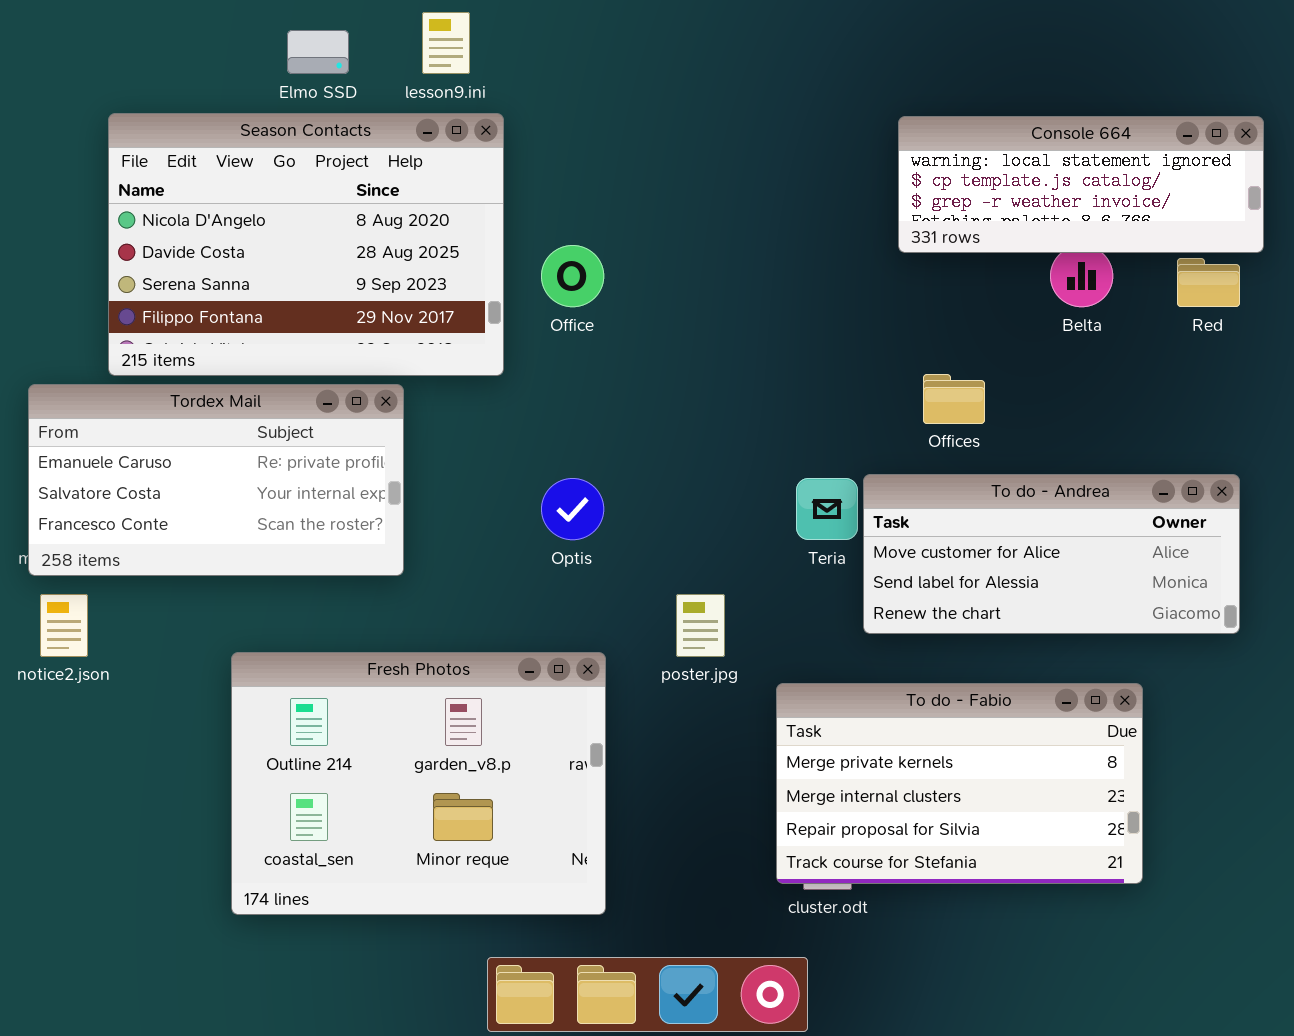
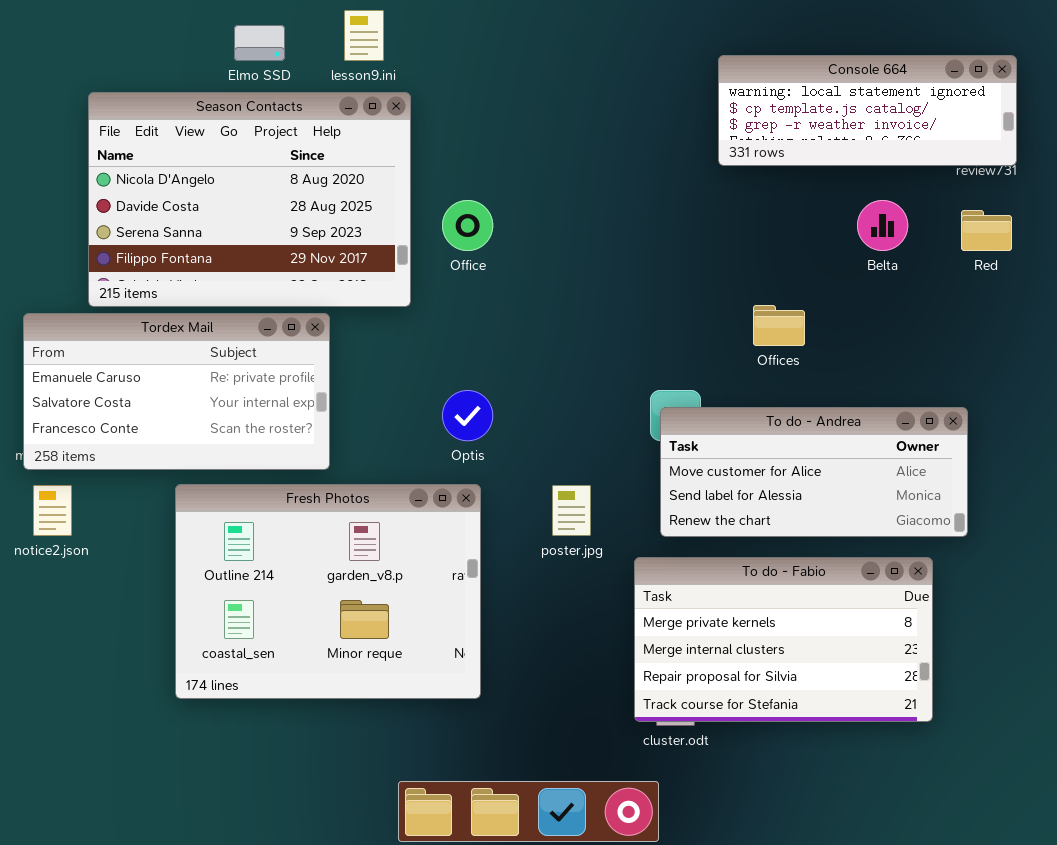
Console 664: [898,116,1264,253] -> [718,55,1017,166], moved
To do - Andrea: [863,474,1240,634] -> [660,407,968,537], moved
Fresh Photos: [231,652,606,915] -> [175,484,481,699], moved

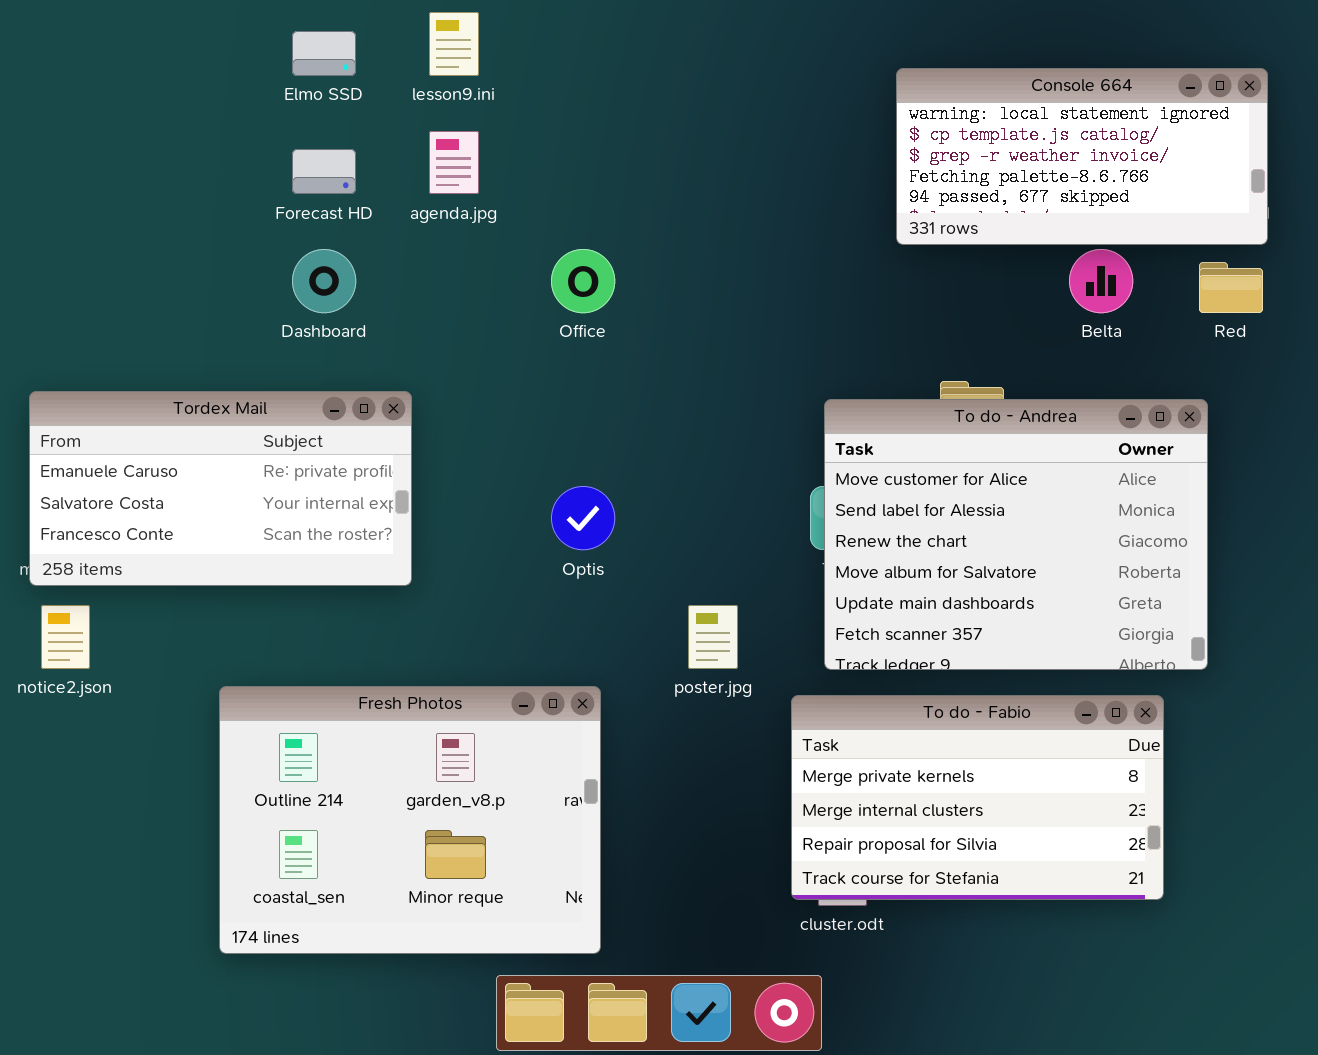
Console 664: [718,55,1017,166] -> [896,68,1268,245], resized
Season Contacts: [88,92,411,307] -> none, closed
To do - Andrea: [660,407,968,537] -> [824,399,1208,670], resized
Fresh Photos: [175,484,481,699] -> [219,686,601,954], moved

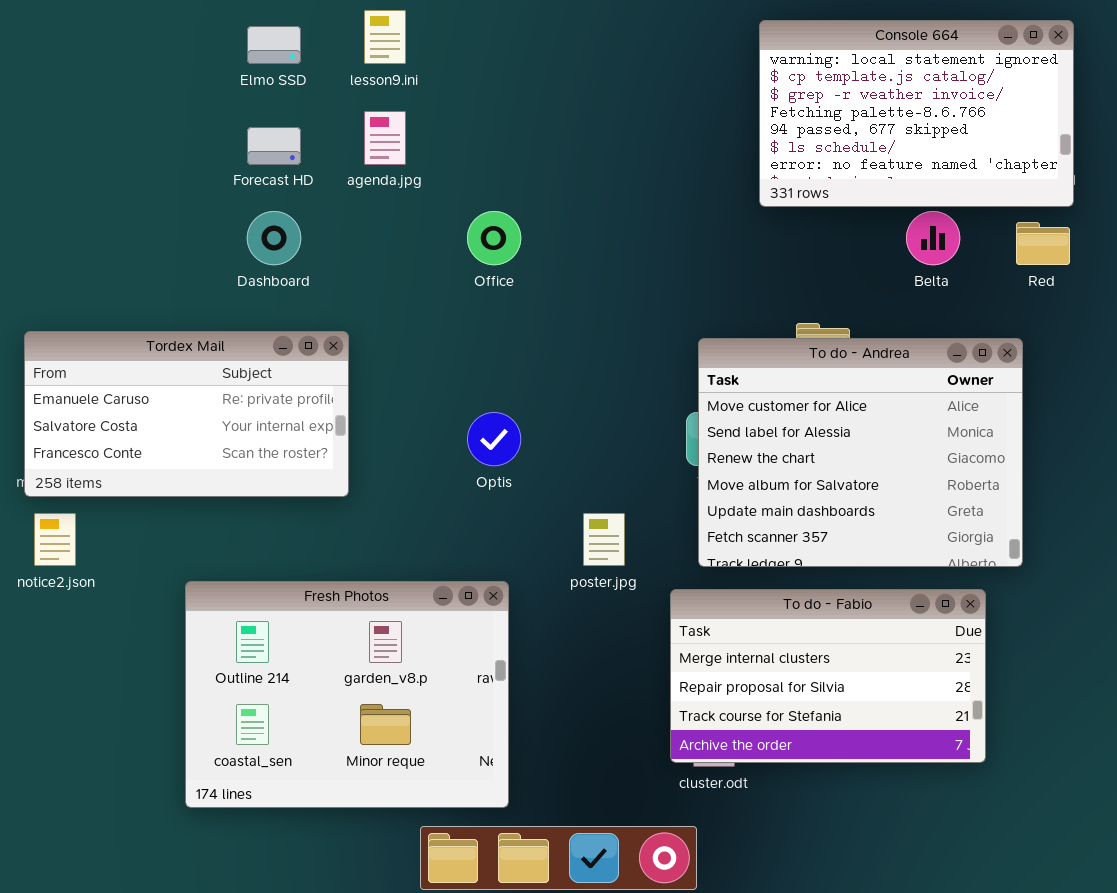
Console 664: [896,68,1268,245] -> [759,20,1074,207], resized
To do - Fabio: [791,695,1164,900] -> [670,589,986,763], scrolled down 1 row

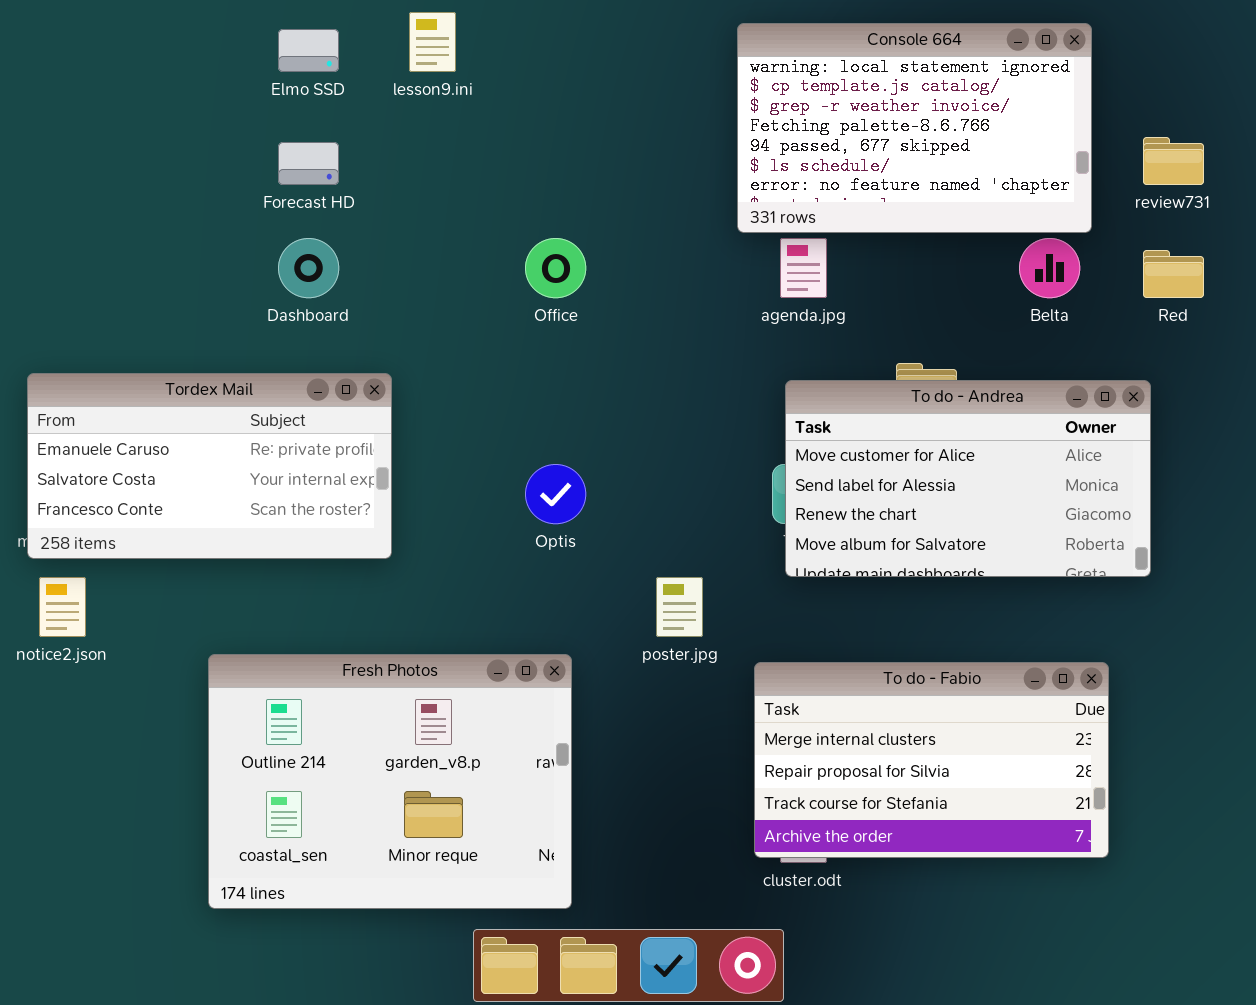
Console 664: [759,20,1074,207] -> [737,23,1092,233], moved
agenda.jpg: [364,111,406,165] -> [780,238,827,298], moved
To do - Andrea: [698,338,1023,567] -> [785,380,1151,577], resized

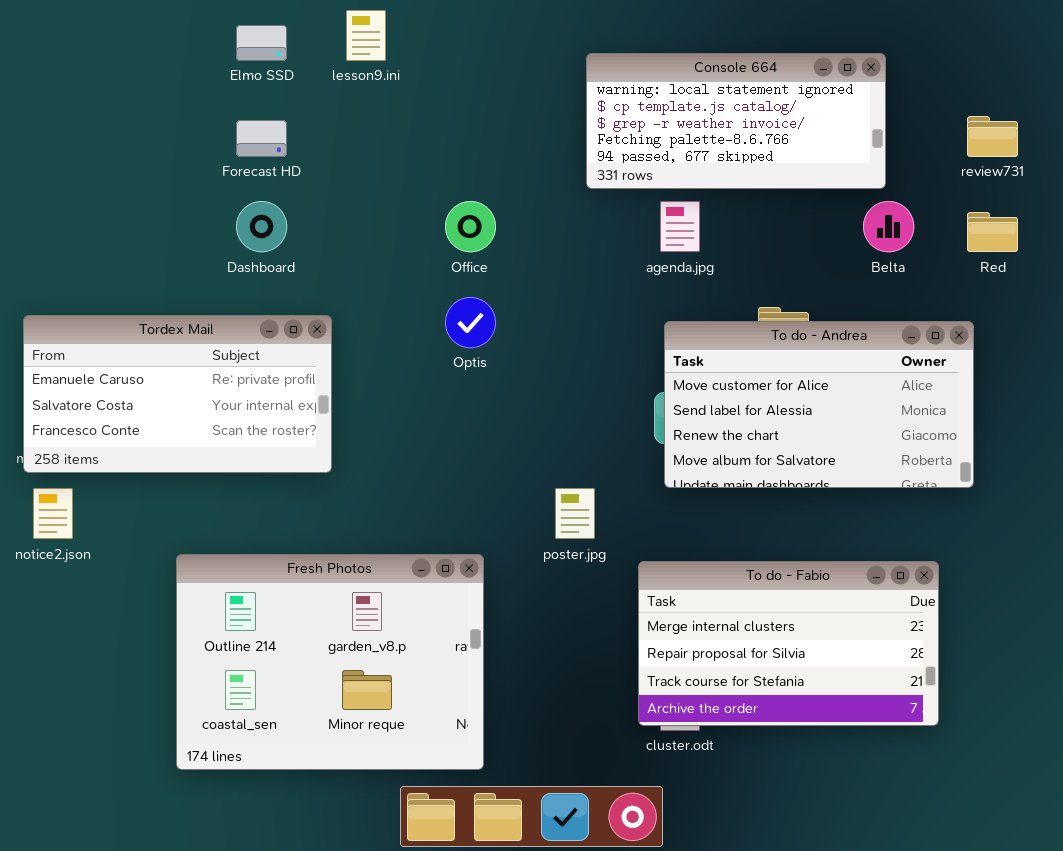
Console 664: [737,23,1092,233] -> [586,53,886,189], moved, resized
Optis: [525,464,586,524] -> [445,297,496,348], moved

